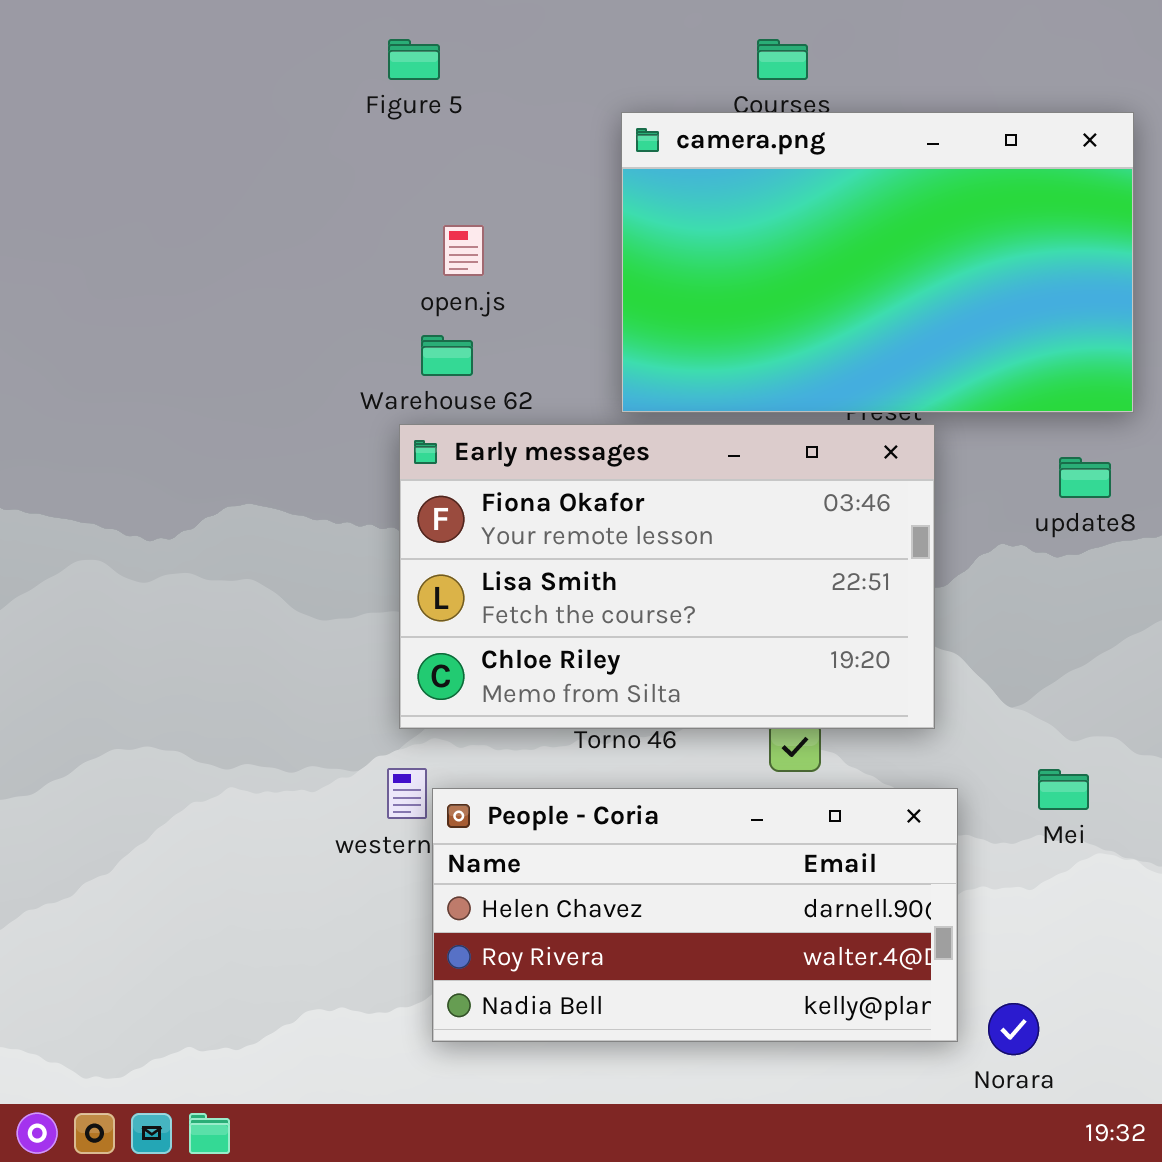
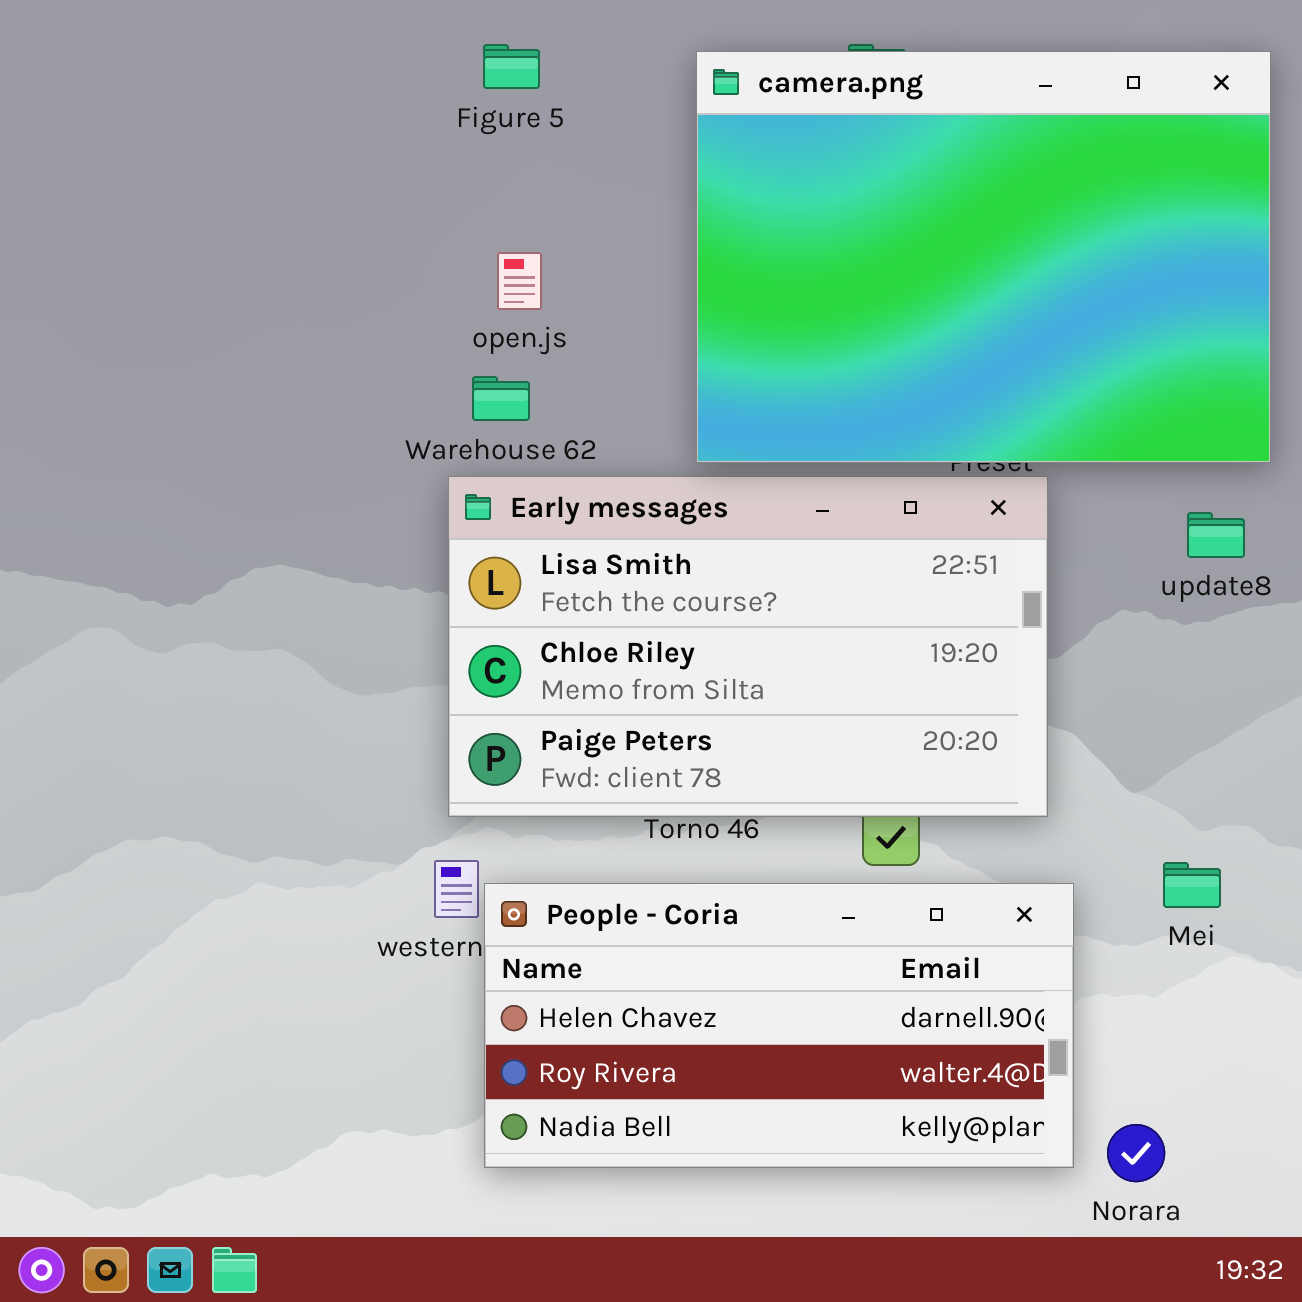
Figure 5: [388,39,440,80] -> [483,44,540,89], moved
camera.png: [621,112,1134,413] -> [696,51,1271,463], resized
Early messages: [399,424,935,729] -> [448,476,1048,817], scrolled down 1 row

